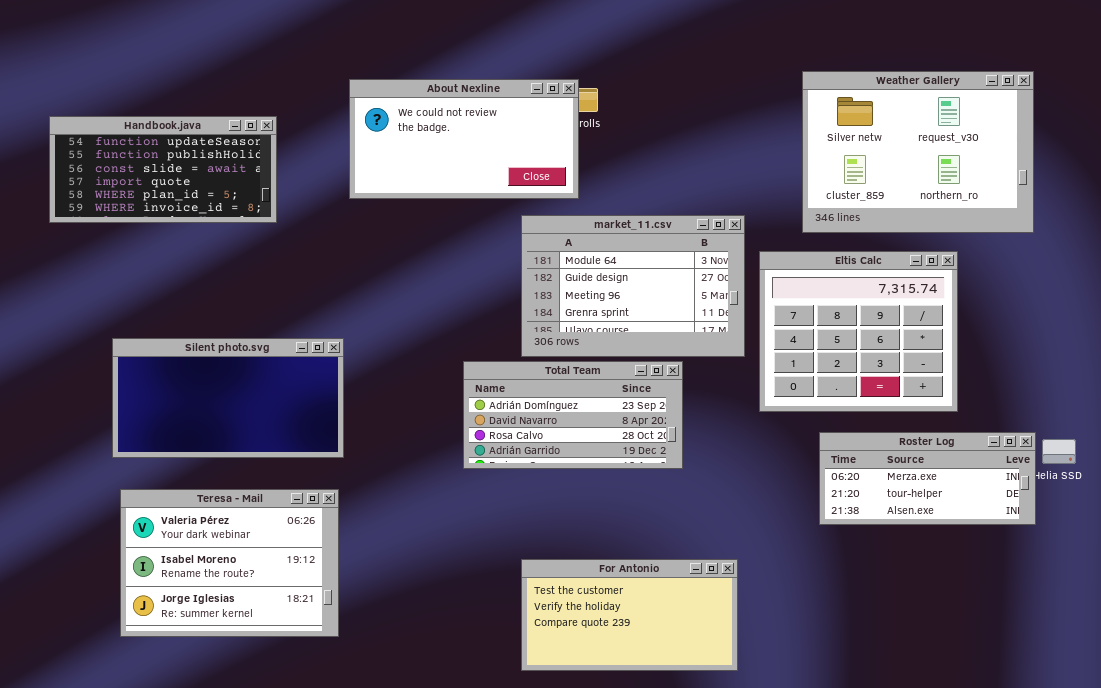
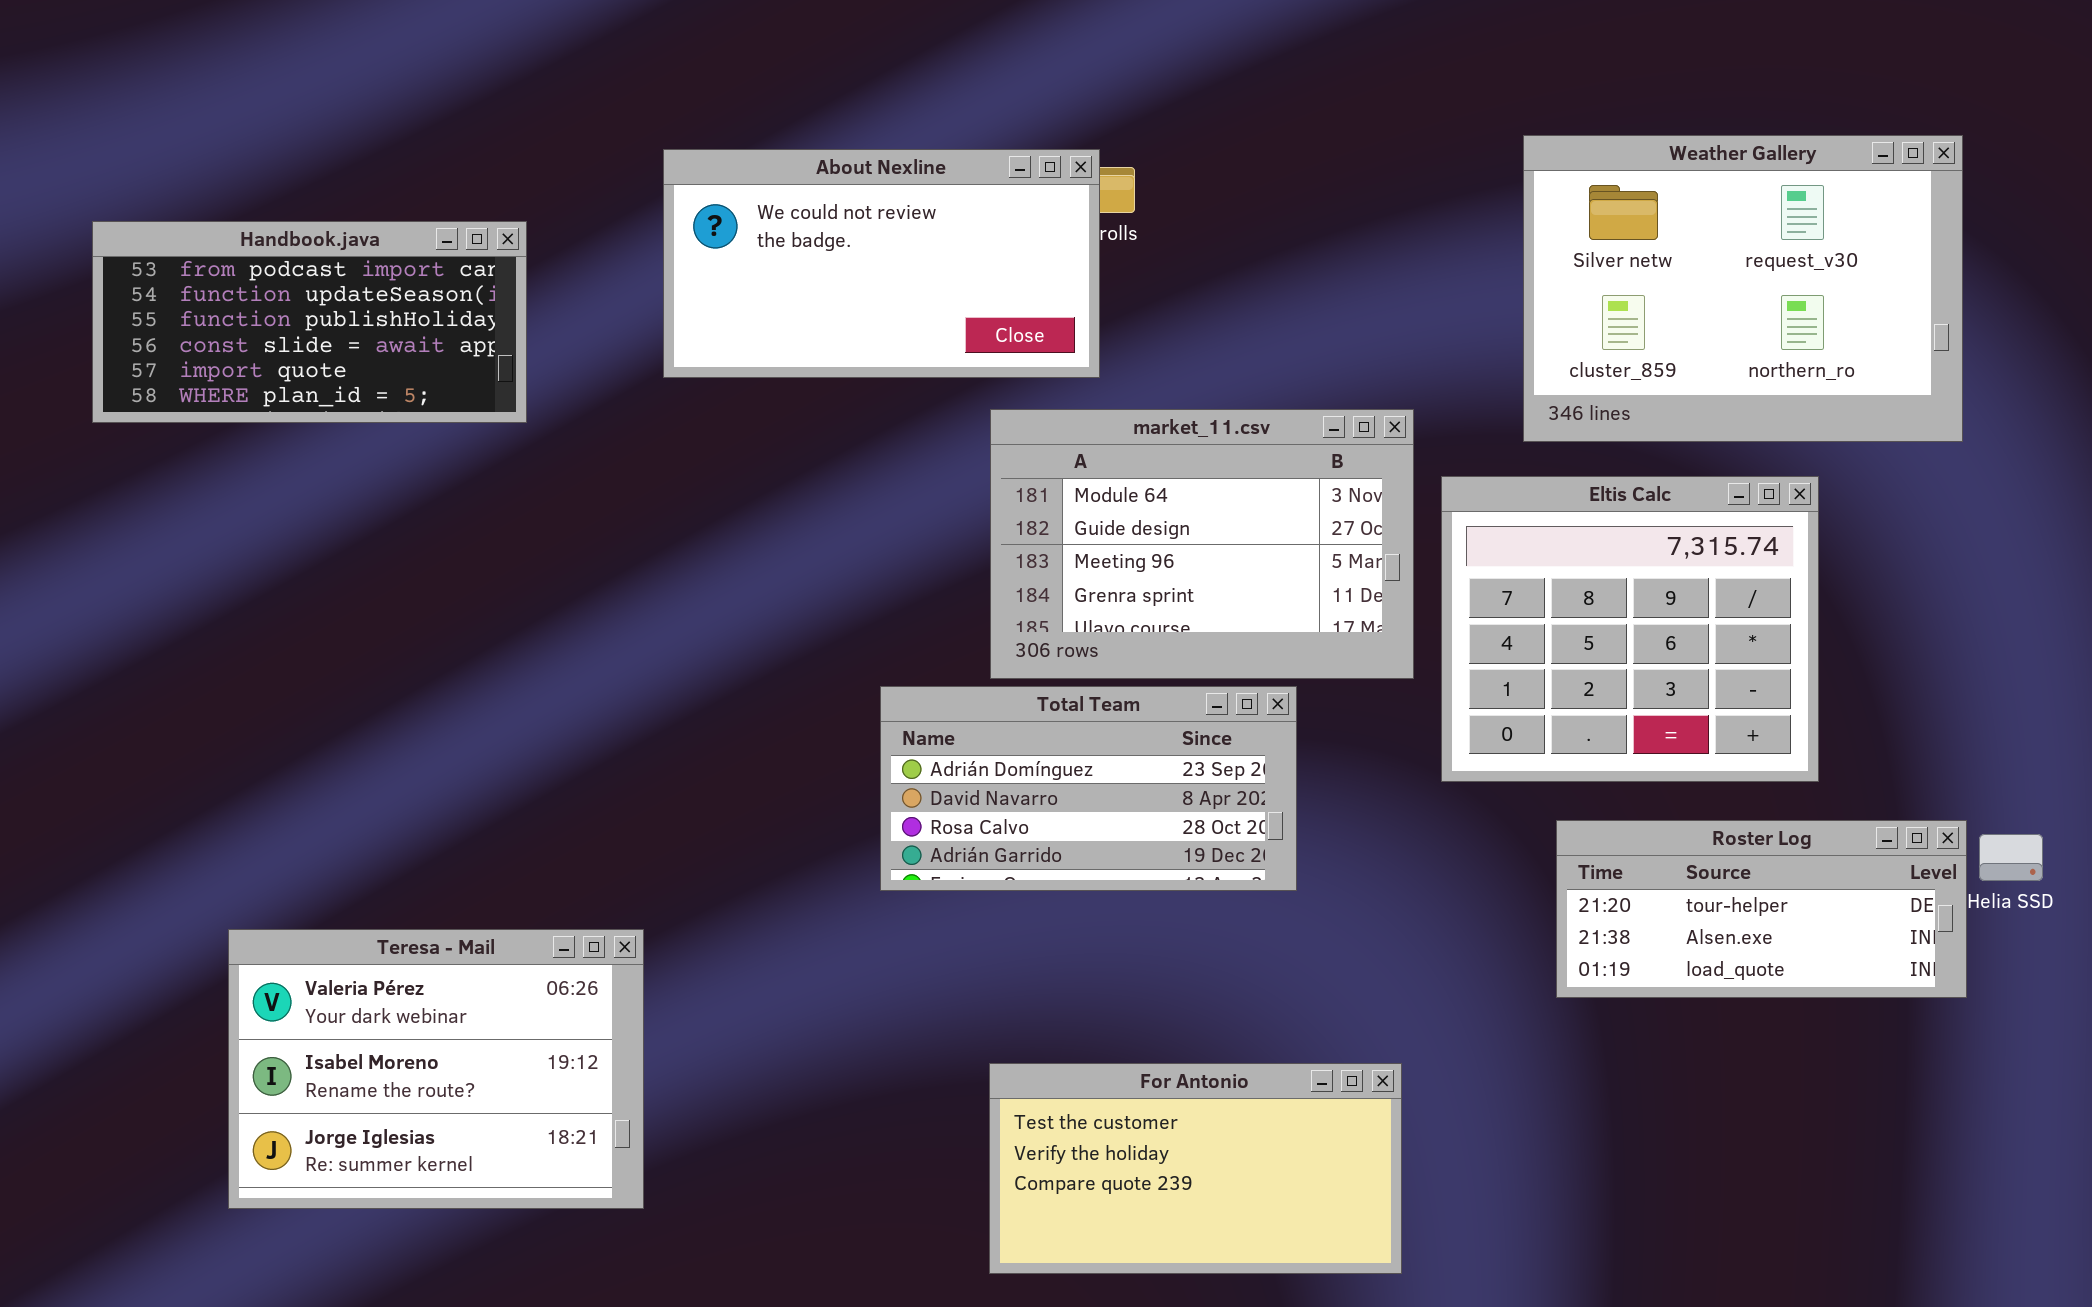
Handbook.java: [49,116,277,223] -> [92,221,527,423], scrolled up 1 row
Silent photo.svg: [112,338,344,458] -> none, closed
Roster Log: [819,432,1036,525] -> [1556,820,1967,998], scrolled down 1 row

